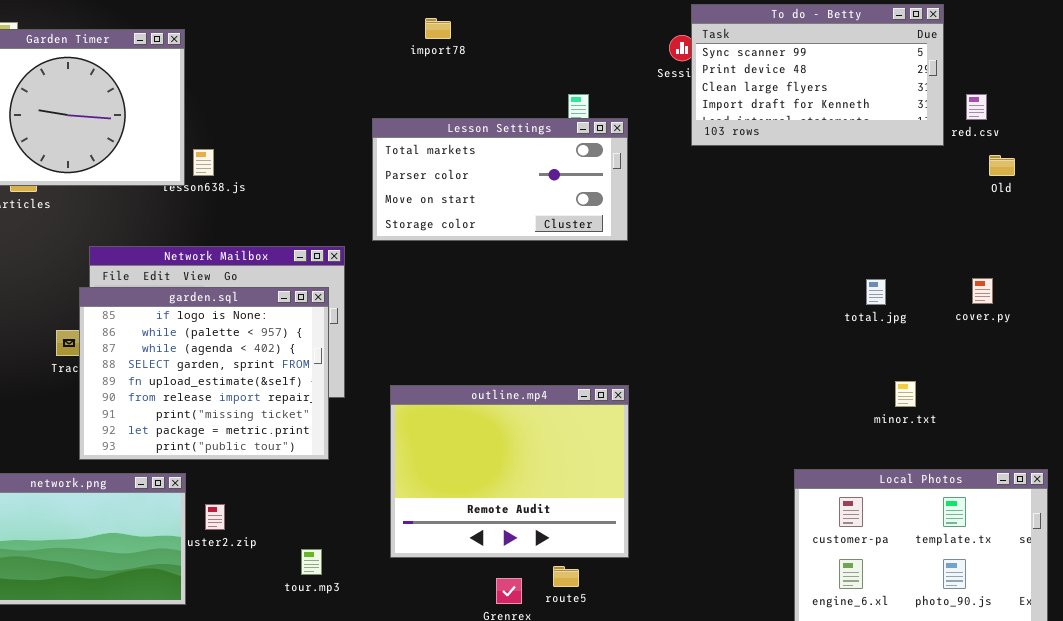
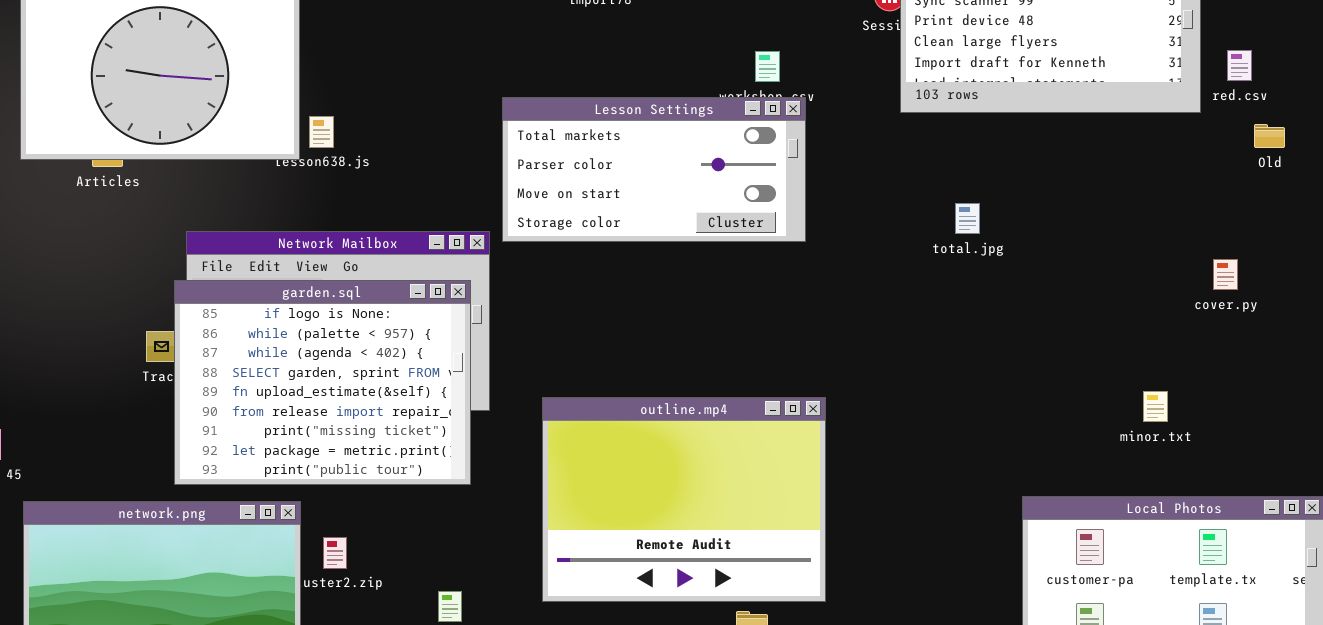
Lesson Settings: [372,118,628,241] -> [502,97,806,242], moved
cover.py: [972,278,993,304] -> [1213,259,1238,290], moved
total.jpg: [866,279,886,305] -> [955,203,980,234], moved

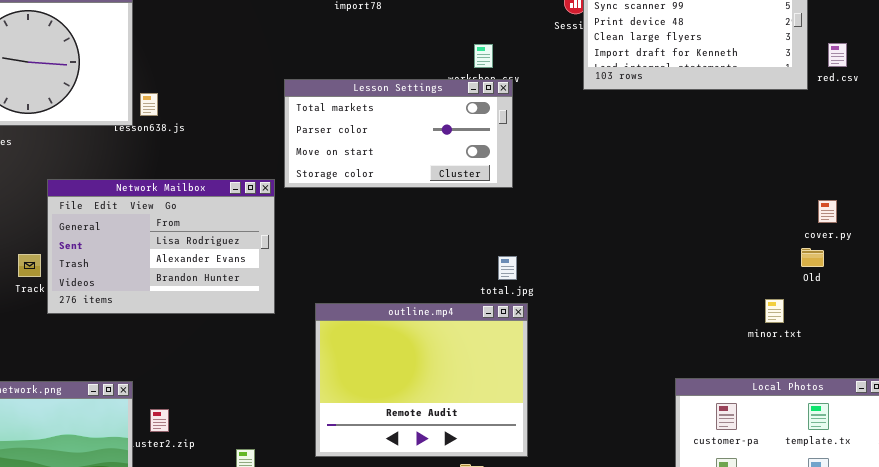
Old: [1254,124,1285,148] -> [801,248,824,267], moved
total.jpg: [955,203,980,234] -> [498,256,517,280], moved
garden.sql: [174,280,471,485] -> none, closed

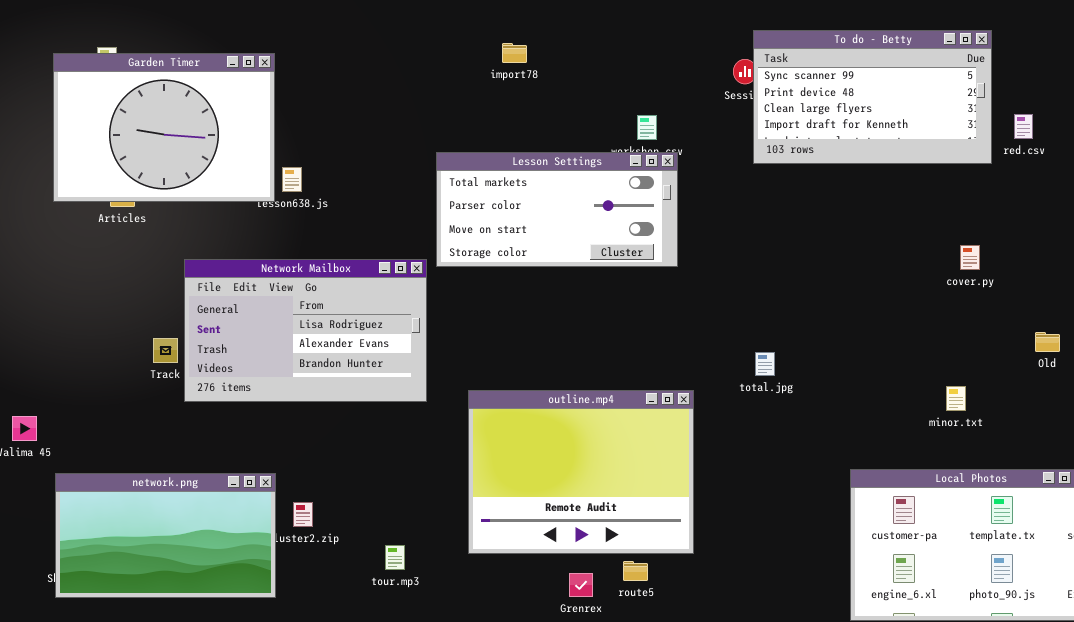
cover.py: [818,200,837,223] -> [960,245,980,270], moved
Old: [801,248,824,267] -> [1035,332,1060,352], moved
total.jpg: [498,256,517,280] -> [755,352,775,376], moved

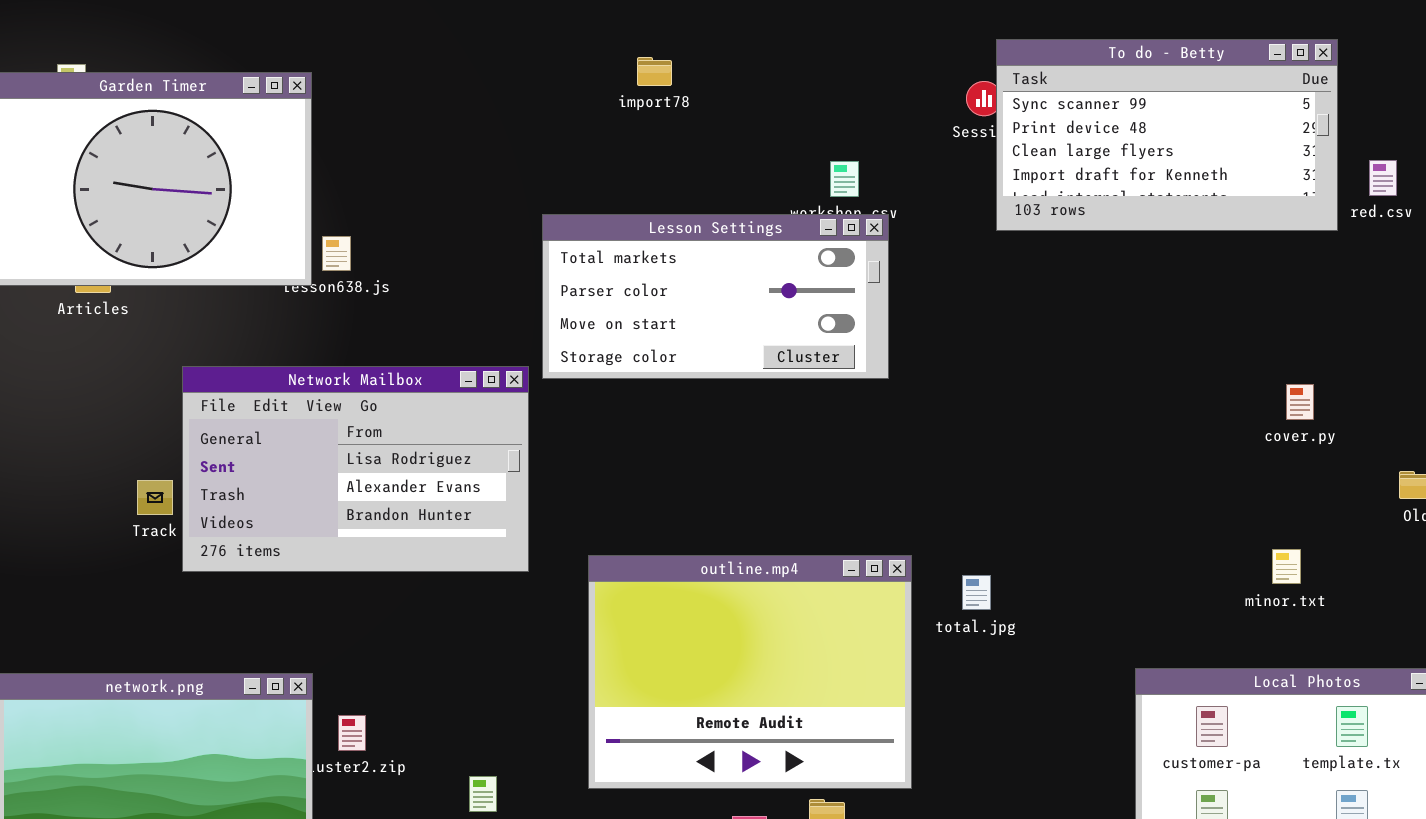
cover.py: [960,245,980,270] -> [1286,384,1314,420], moved
total.jpg: [755,352,775,376] -> [962,575,991,610], moved

